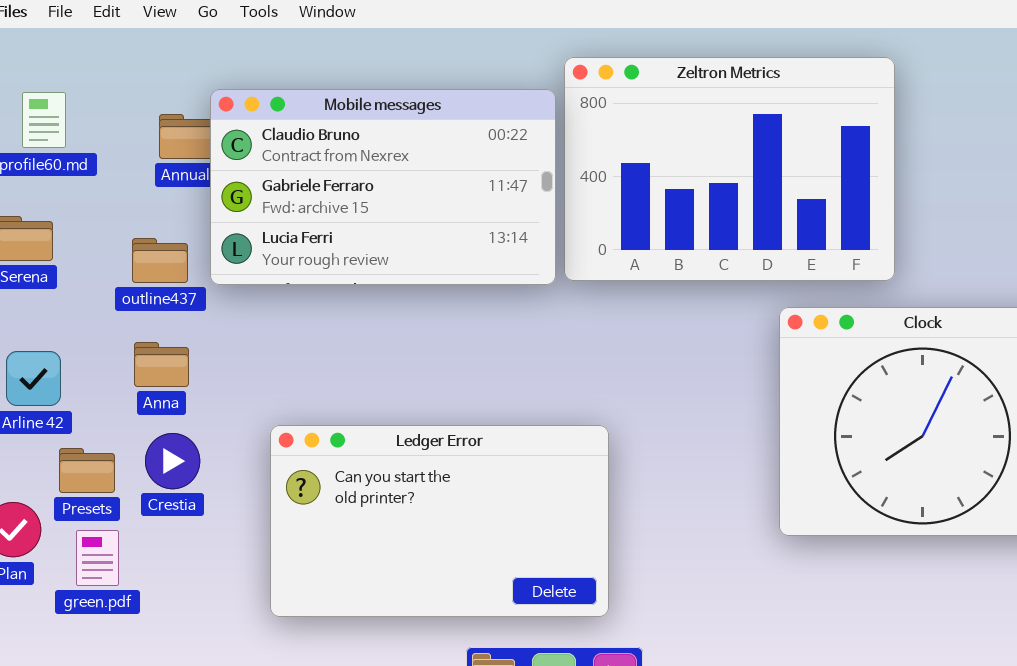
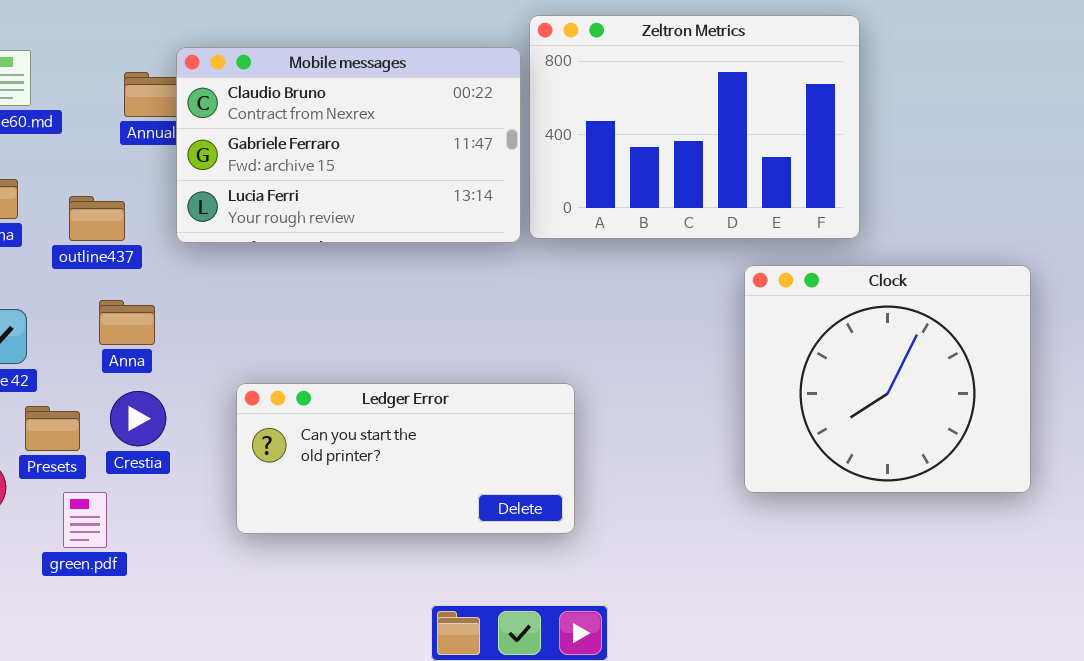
outline437: [132,238,188,283] -> [69,196,125,241], moved
Ledger Error: [270,425,609,617] -> [236,383,575,534], resized
green.pdf: [76,530,119,586] -> [63,492,107,548], moved

